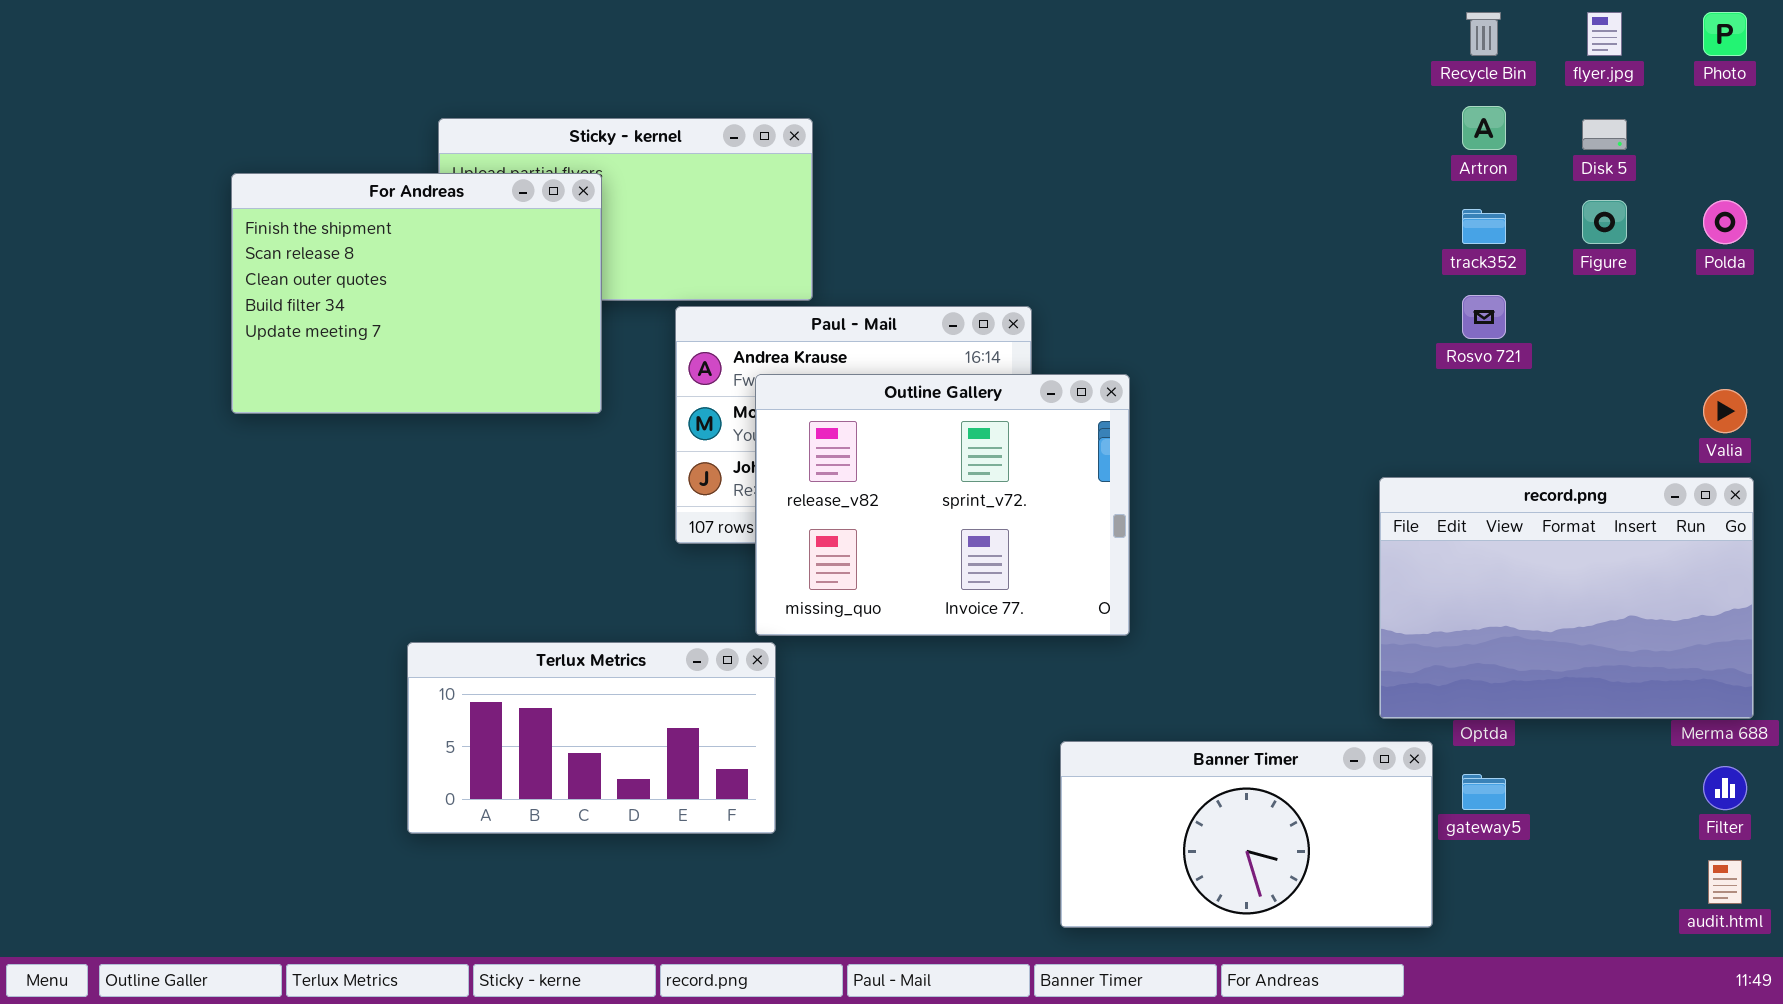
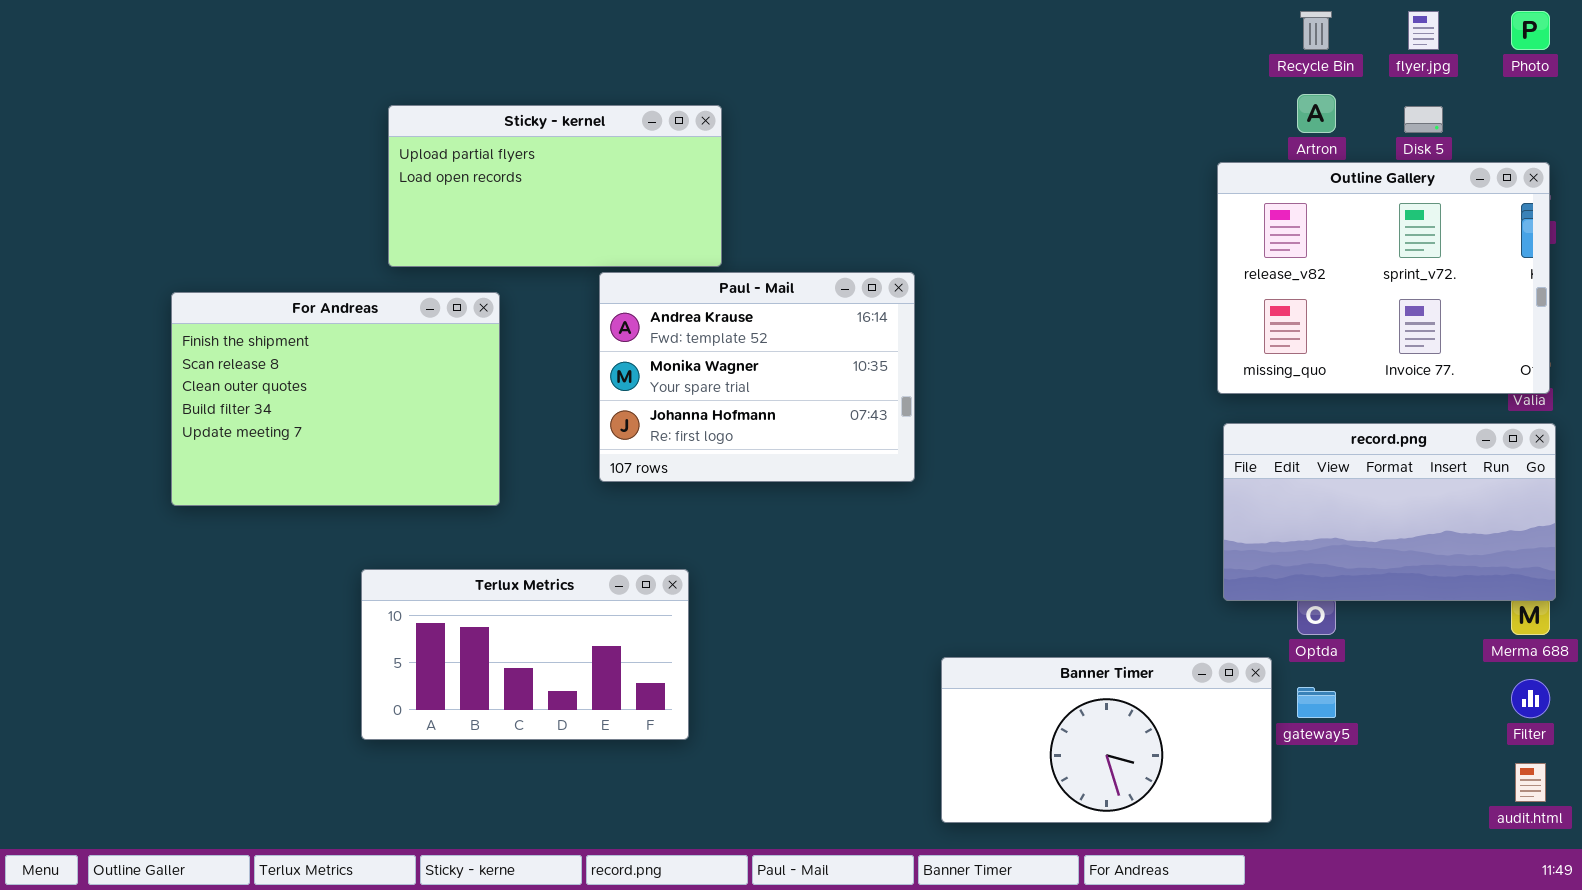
For Andreas: [231,173,602,414] -> [171,292,500,506], moved
Outline Gallery: [755,374,1130,636] -> [1217,162,1550,394], moved
record.png: [1379,477,1754,719] -> [1223,423,1556,601], resized

